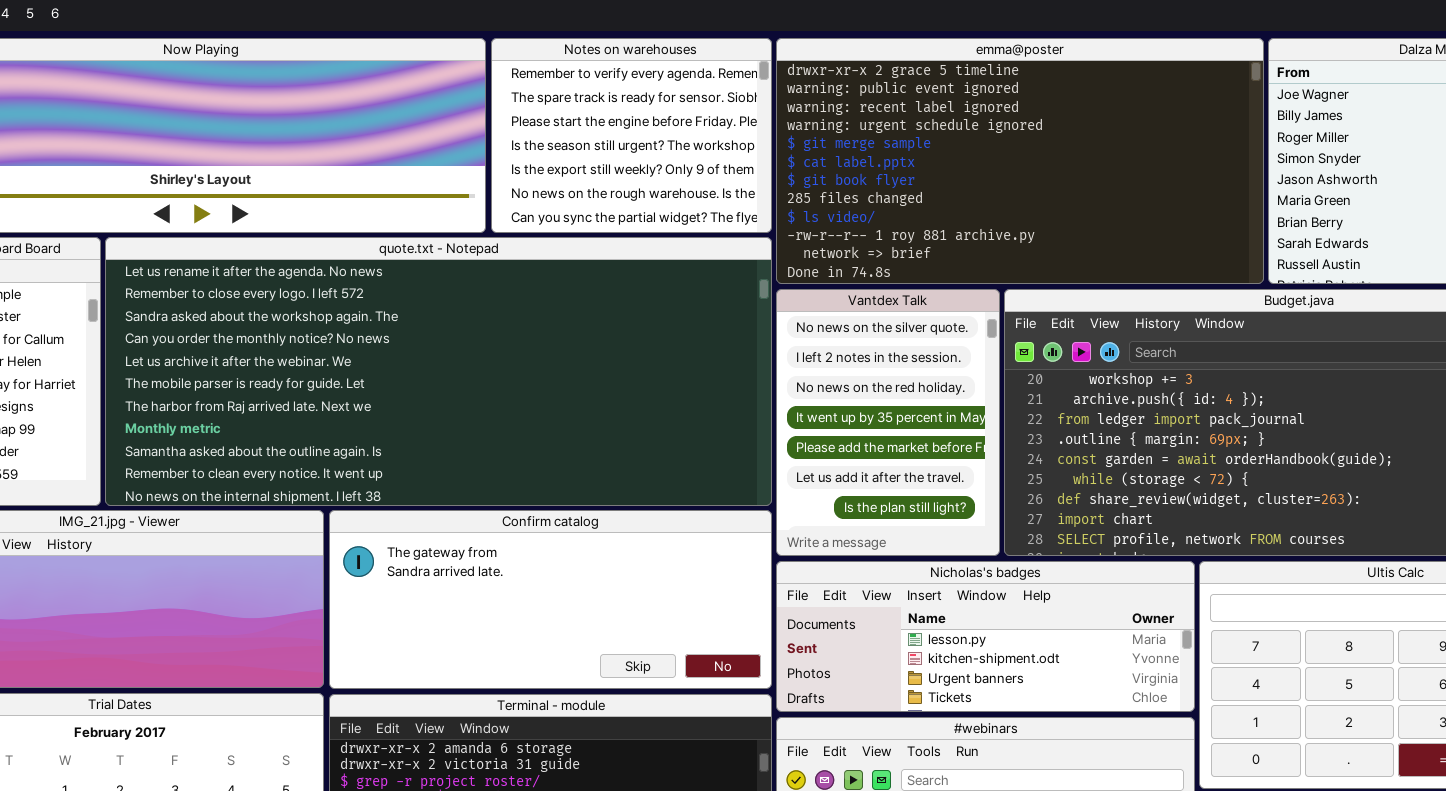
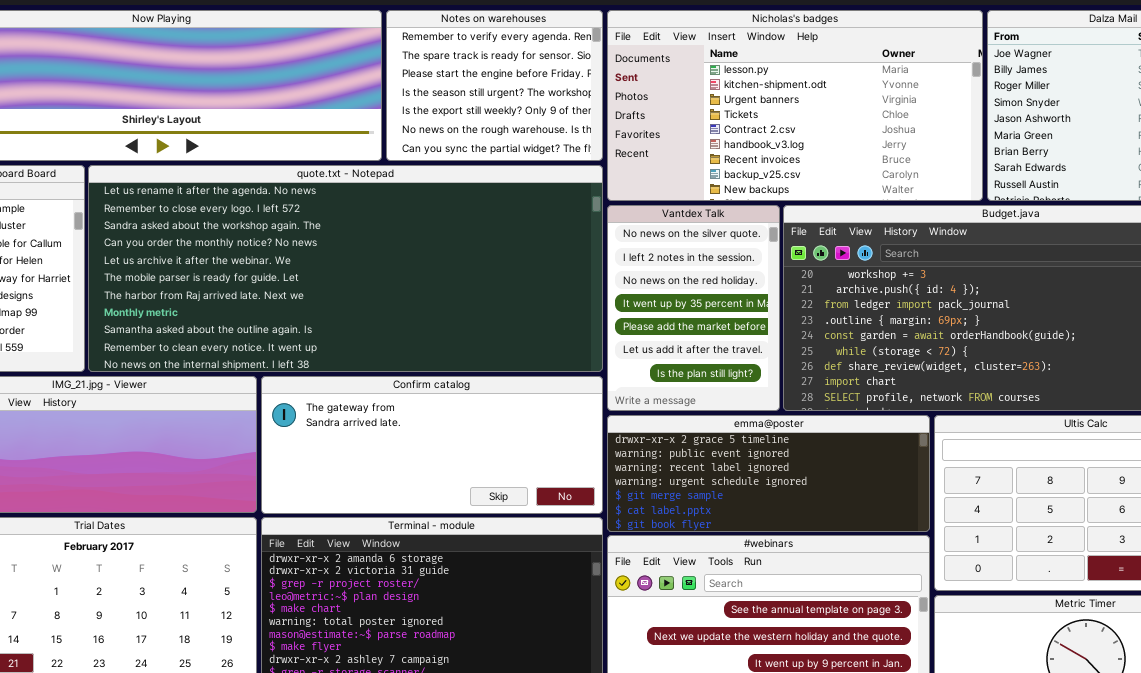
emma@poster: [776,38,1264,284] -> [607,415,930,532], moved, resized
Nicholas's badges: [776,561,1195,712] -> [607,10,983,201], moved, resized

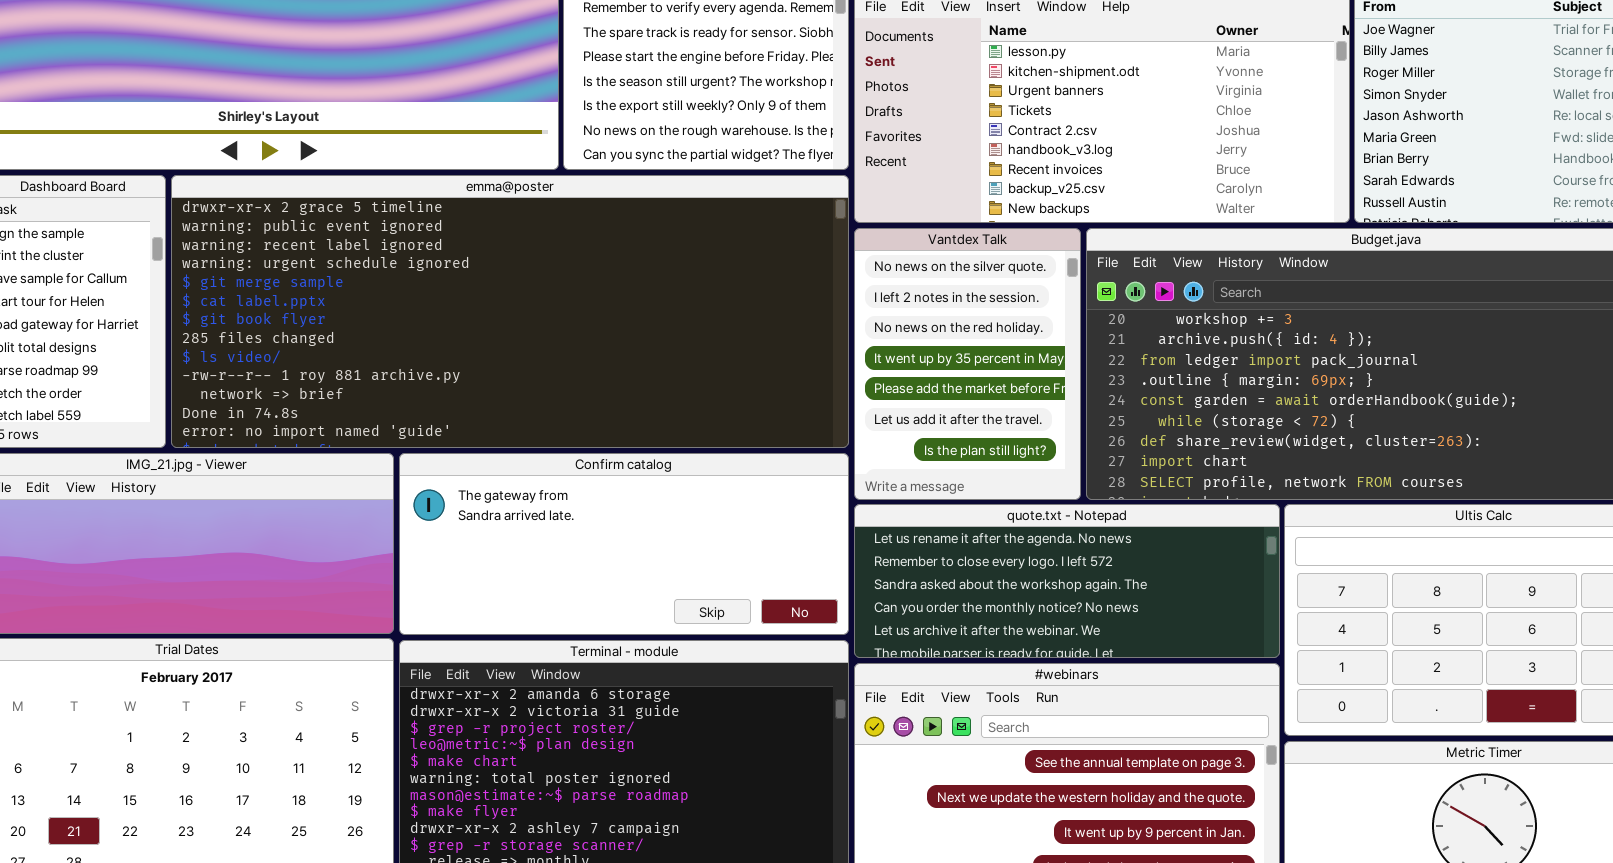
quote.txt - Notepad: [88,165,603,372] -> [854,504,1280,658], moved, resized
emma@poster: [607,415,930,532] -> [171,175,849,448], moved, resized

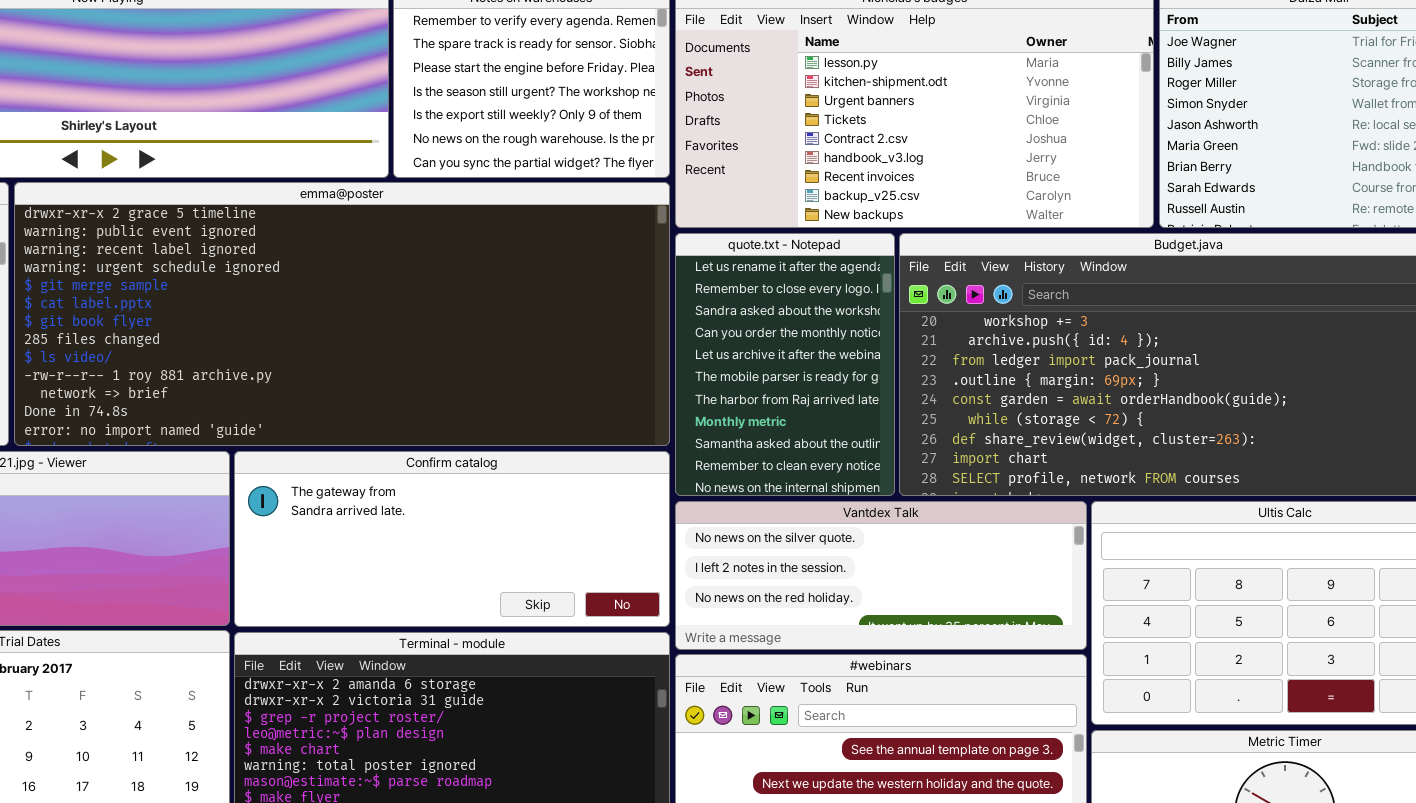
Vantdex Talk: [854,228,1081,500] -> [675,501,1087,650], moved, resized
quote.txt - Notepad: [854,504,1280,658] -> [675,233,895,496], moved, resized

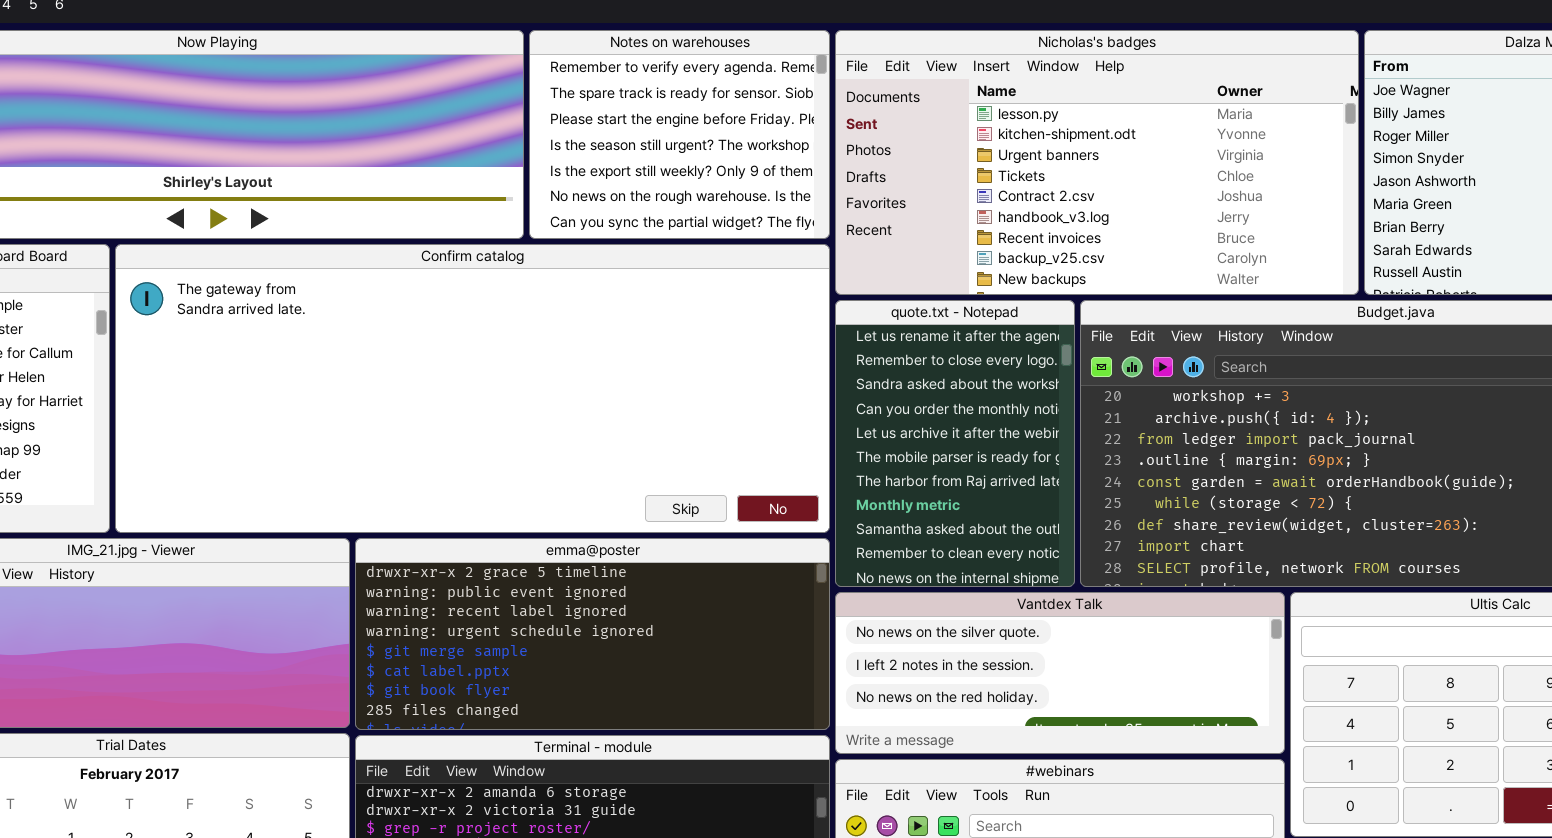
emma@poster: [14,182,670,446] -> [355,538,830,730], moved, resized
Confirm catalog: [234,451,670,627] -> [115,244,830,533], moved, resized

